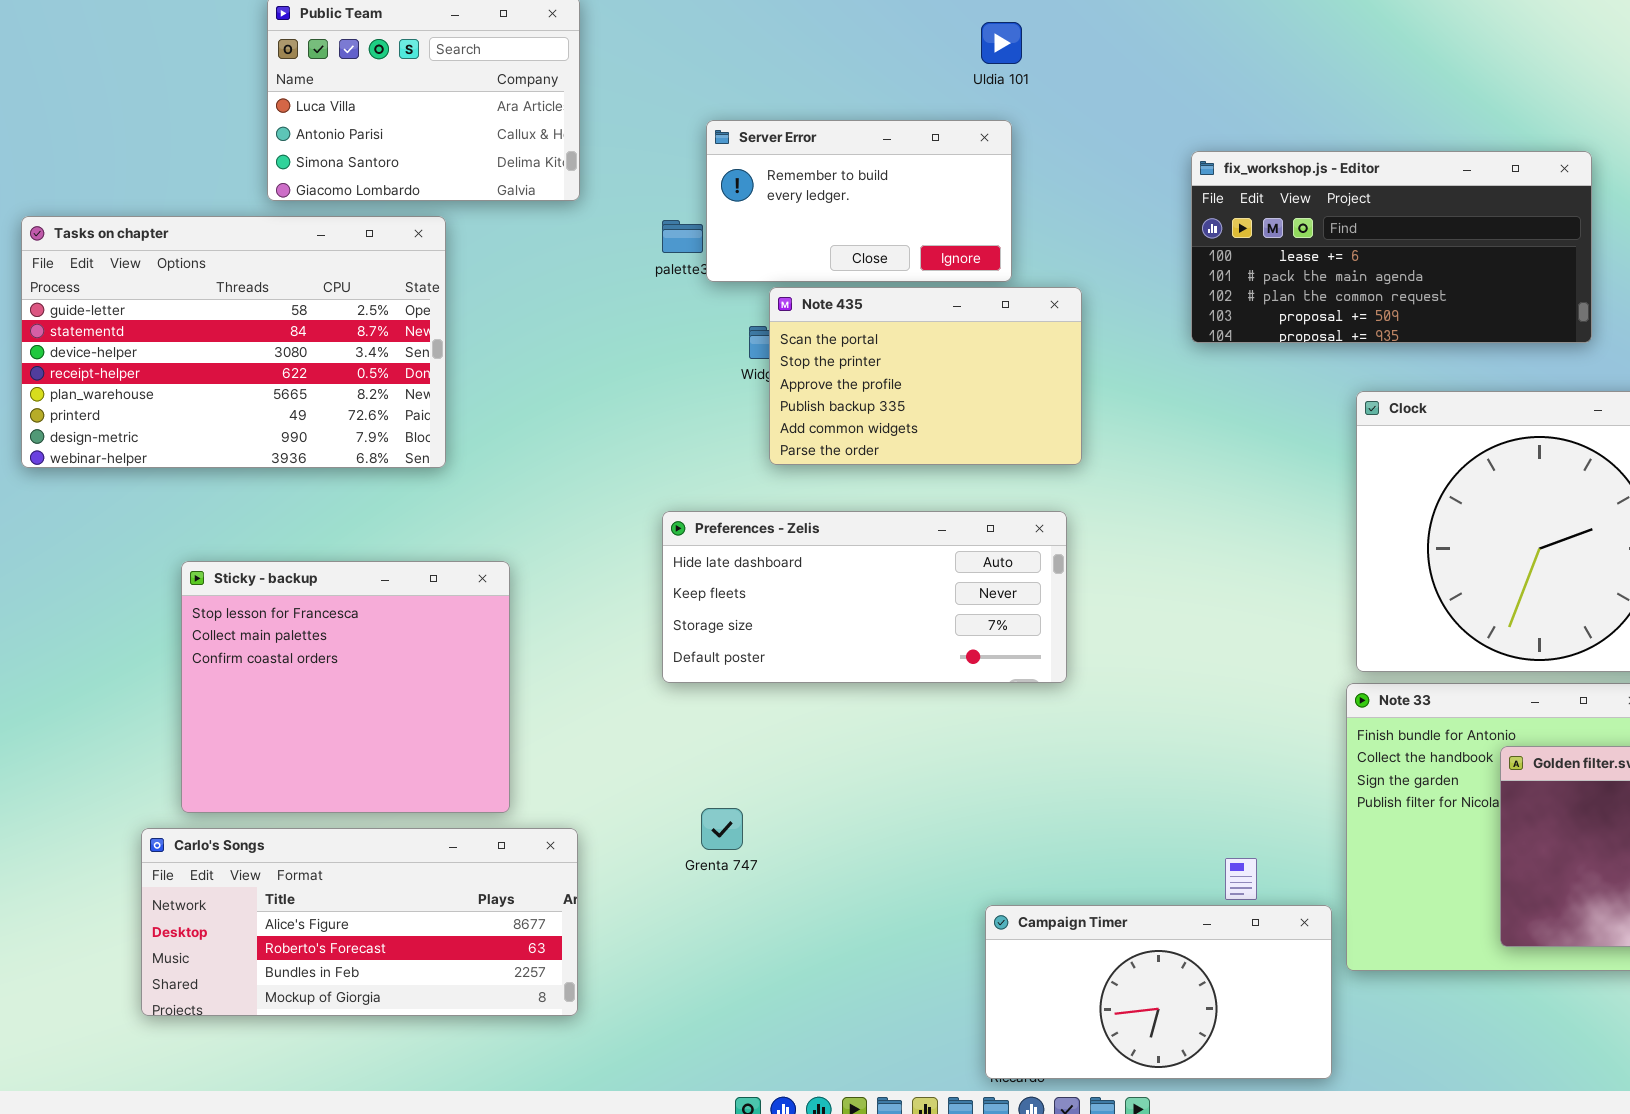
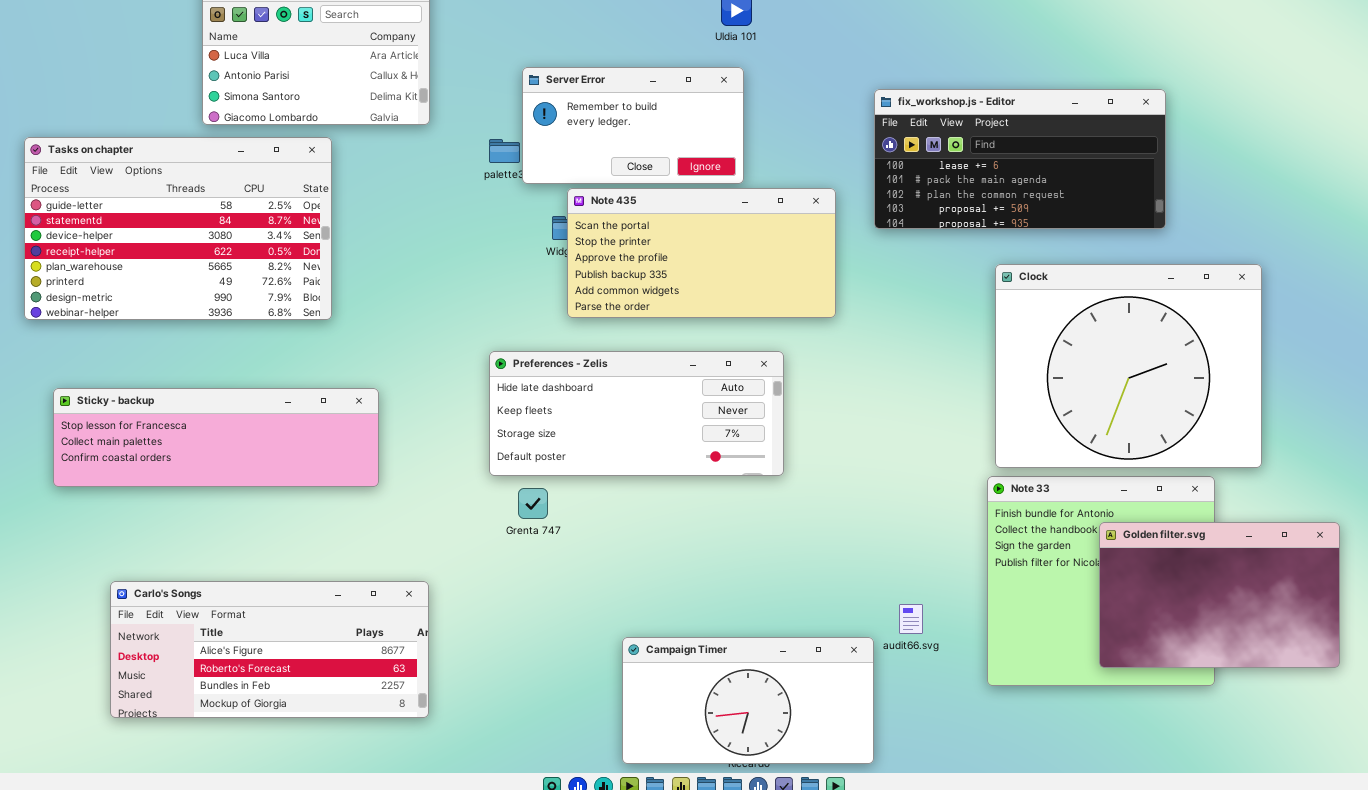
Note 435: [769,287,1082,465] -> [567,188,836,318], resized
Sticky - backup: [181,561,510,813] -> [53,388,379,487], resized
Grenta 747: [701,808,743,850] -> [518,488,548,519], moved
Campaign Timer: [985,905,1332,1079] -> [622,637,874,764], moved

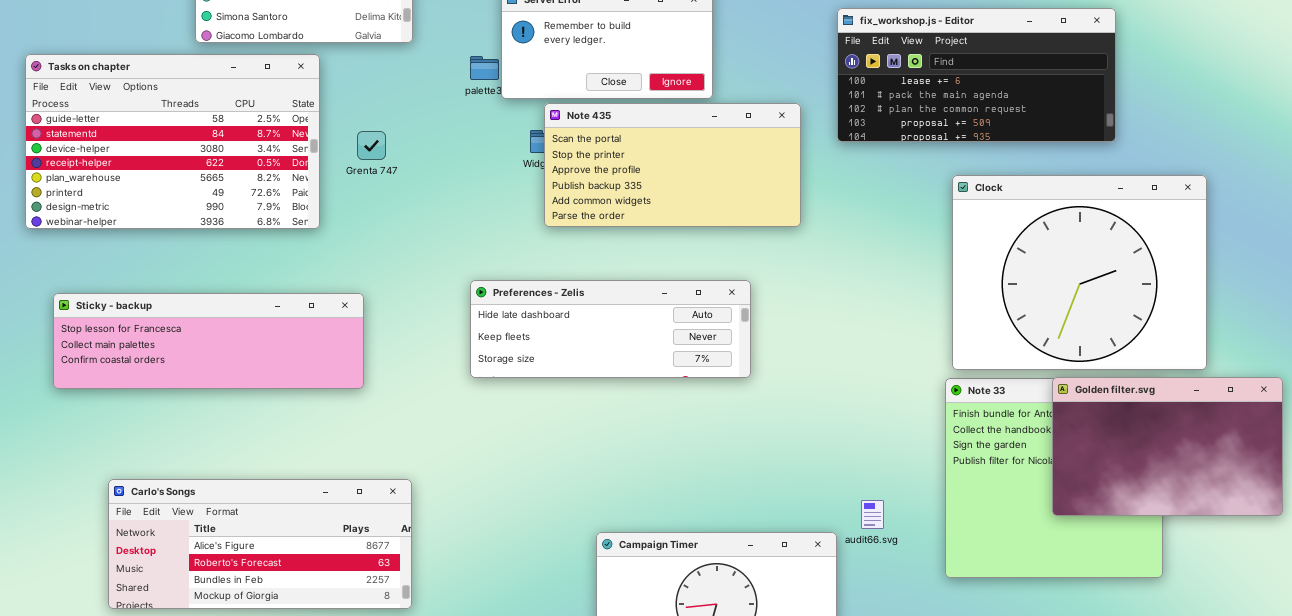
Preferences - Zelis: [489,351,784,476] -> [470,280,751,378], resized
Grenta 747: [518,488,548,519] -> [357,131,386,160], moved
Golden filter.svg: [1099,522,1340,668] -> [1052,377,1283,516], moved

